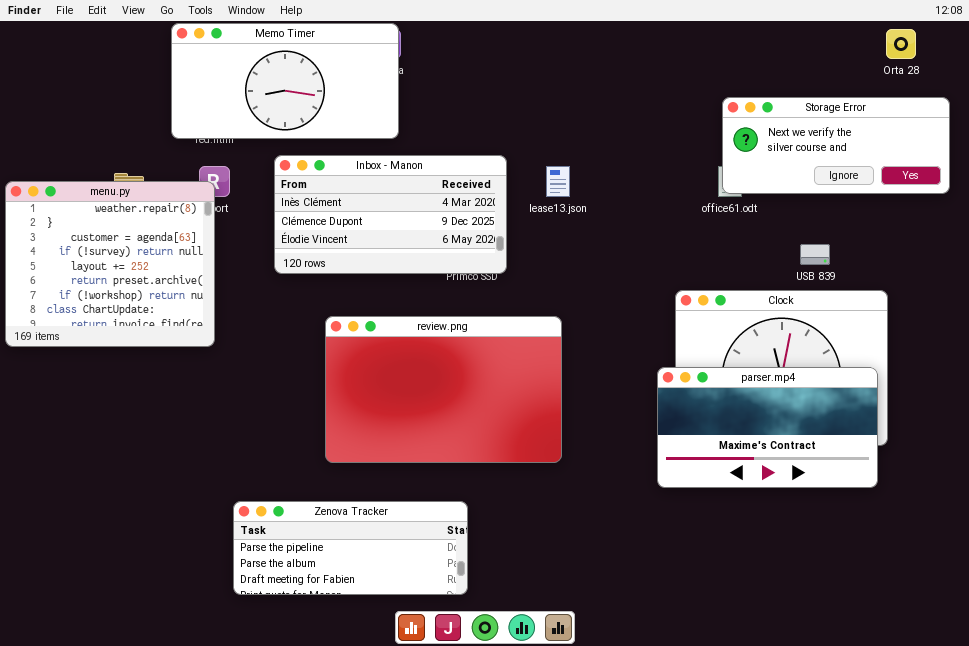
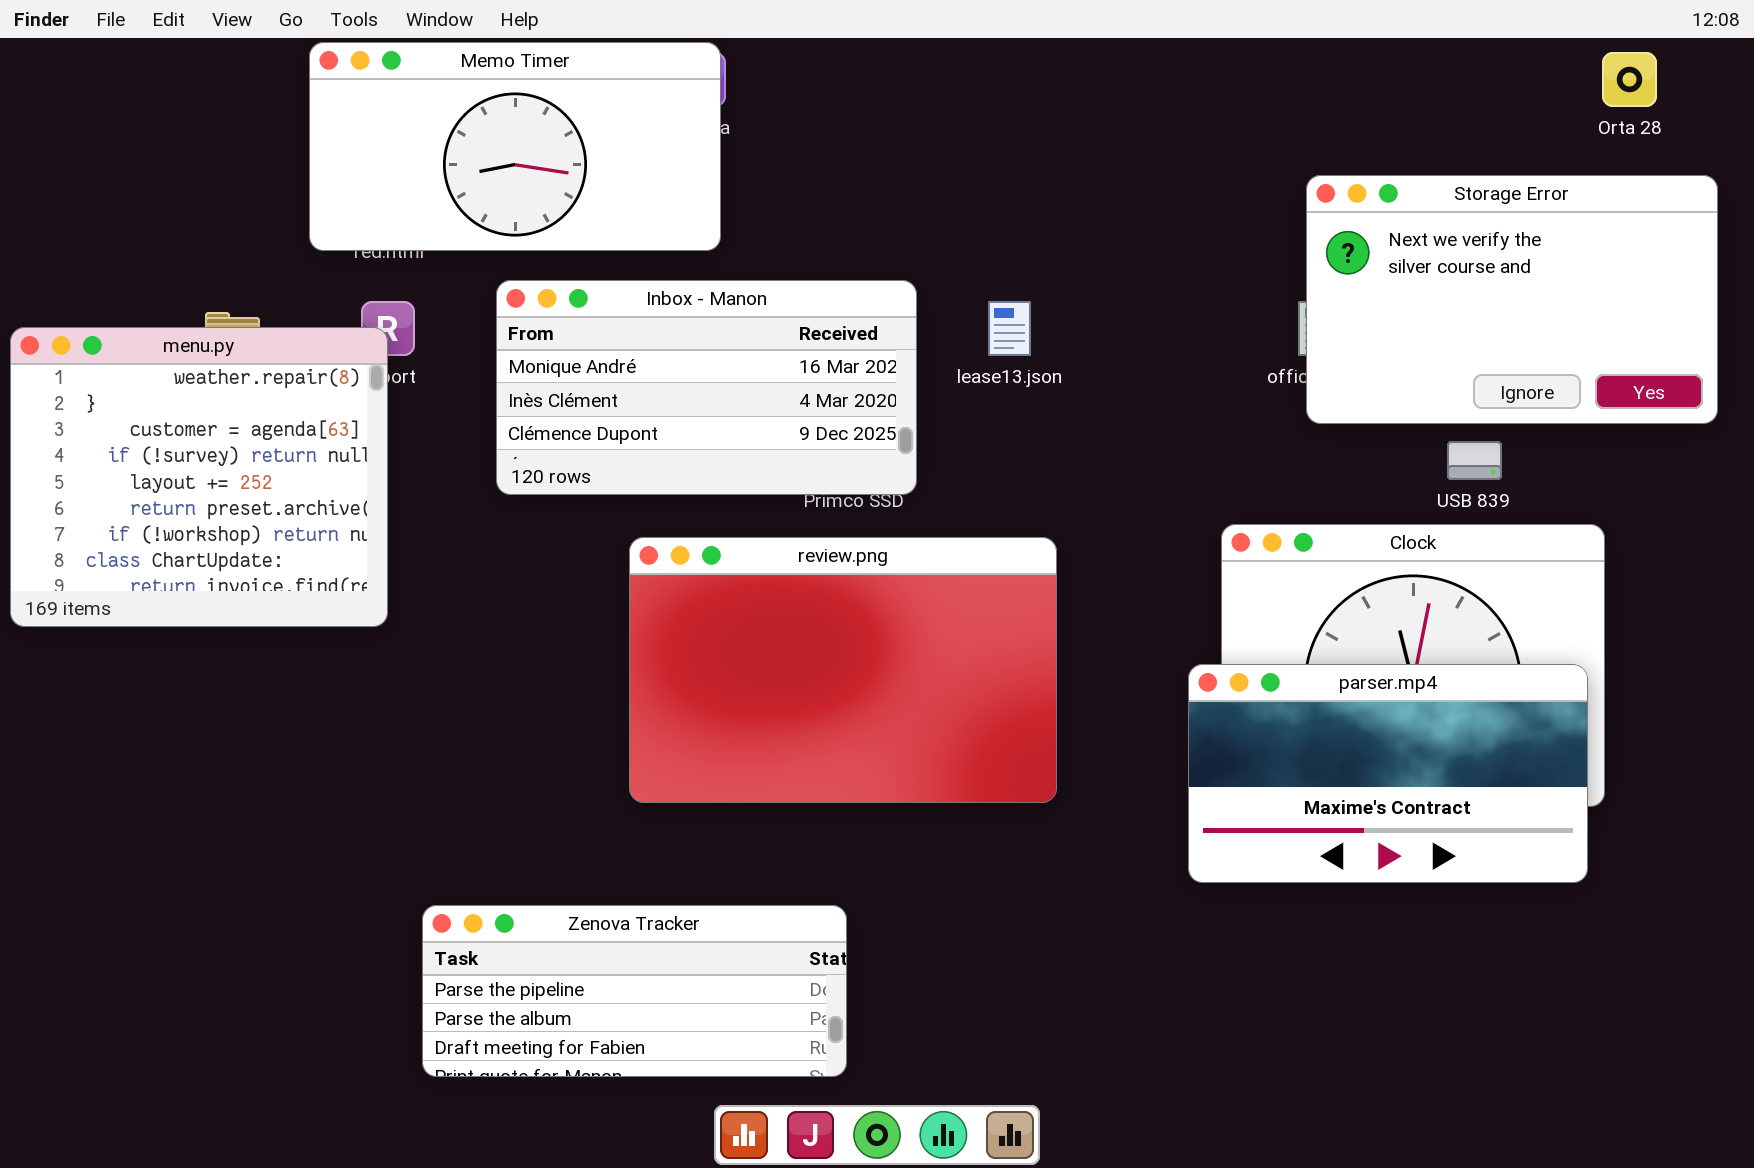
Storage Error: [722,97,950,194] -> [1306,175,1718,424], resized
Inbox - Manon: [274,155,507,274] -> [496,280,917,495], scrolled up 1 row
review.png: [325,316,562,463] -> [629,537,1057,803], moved

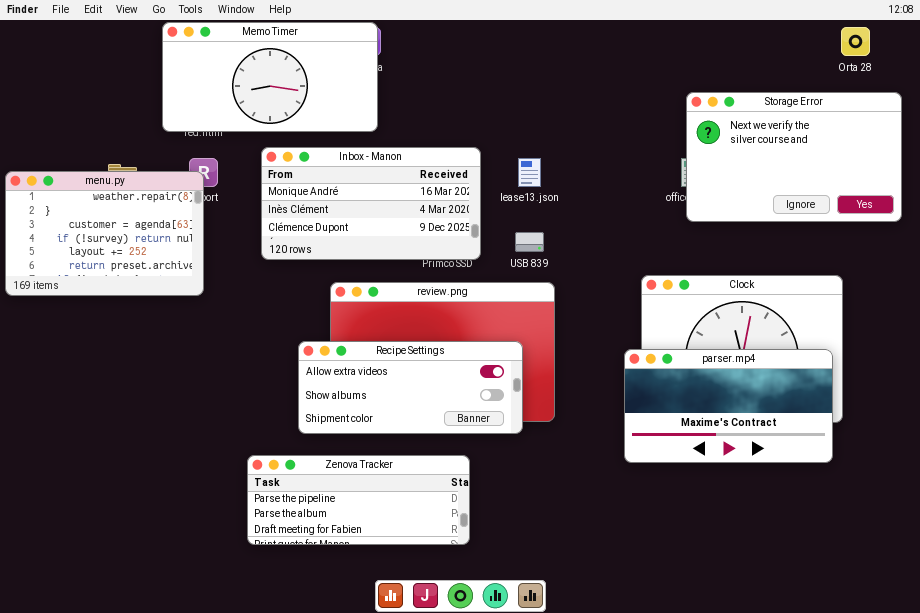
menu.py: [10,327,388,627] -> [5,171,204,296], resized
USB 839: [1447,441,1502,480] -> [515,232,544,252], moved
Recipe Settings: none -> [298,341,523,434], opened
Zenova Tracker: [422,905,847,1077] -> [247,455,470,545], moved

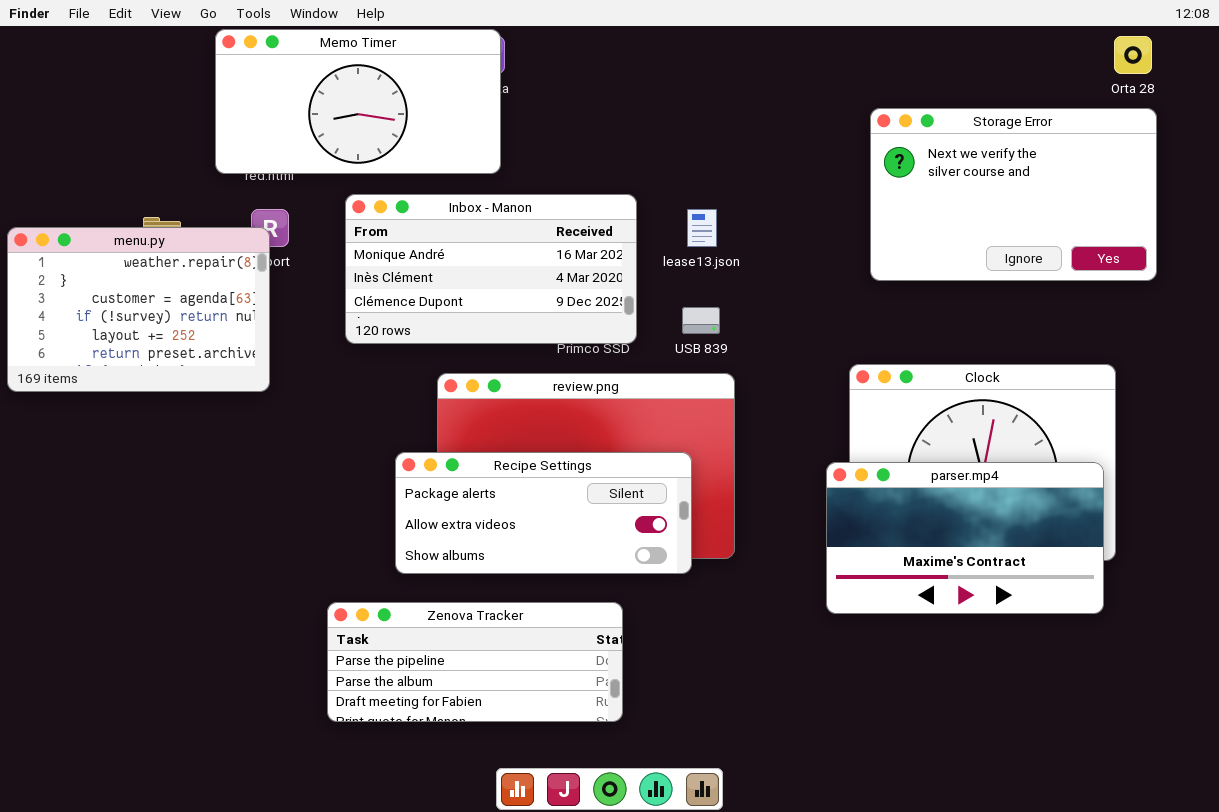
Storage Error: [686,92,902,222] -> [870,108,1157,281], moved
Recipe Settings: [298,341,523,434] -> [395,452,692,574], scrolled up 1 row

